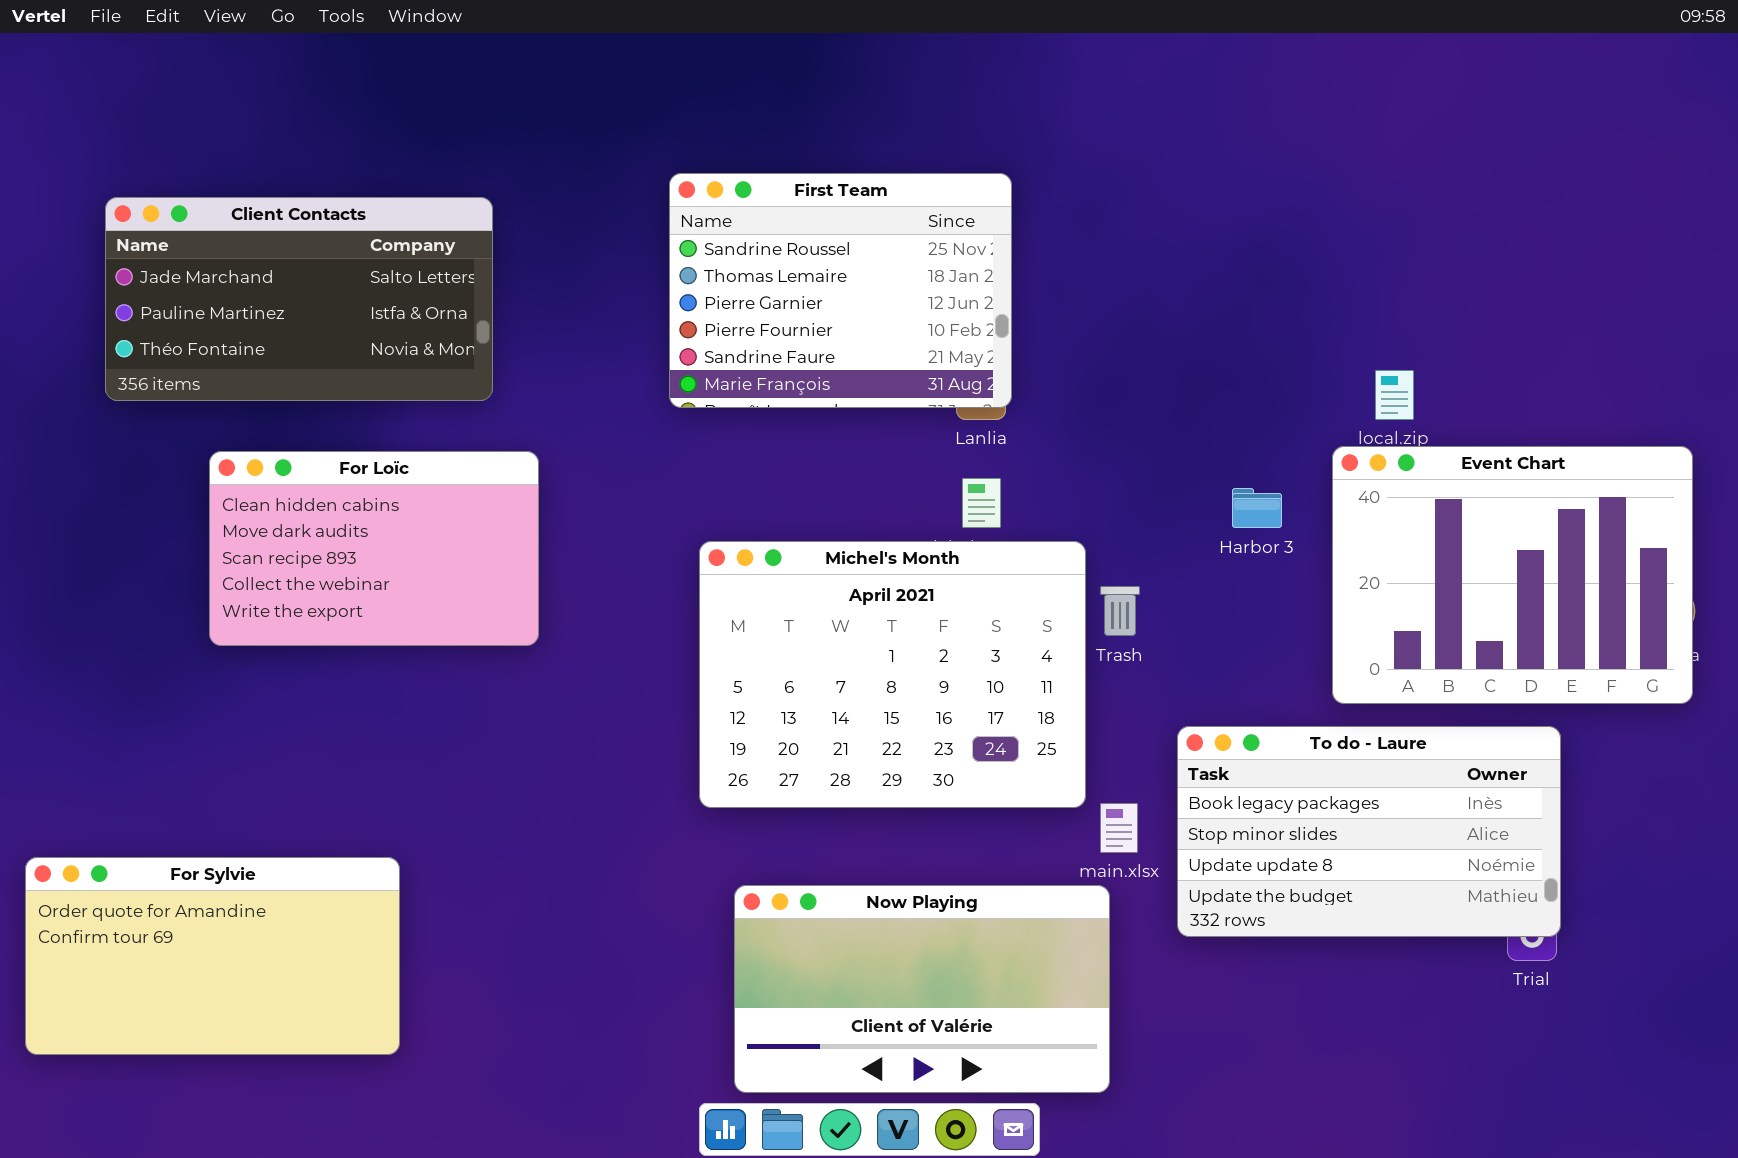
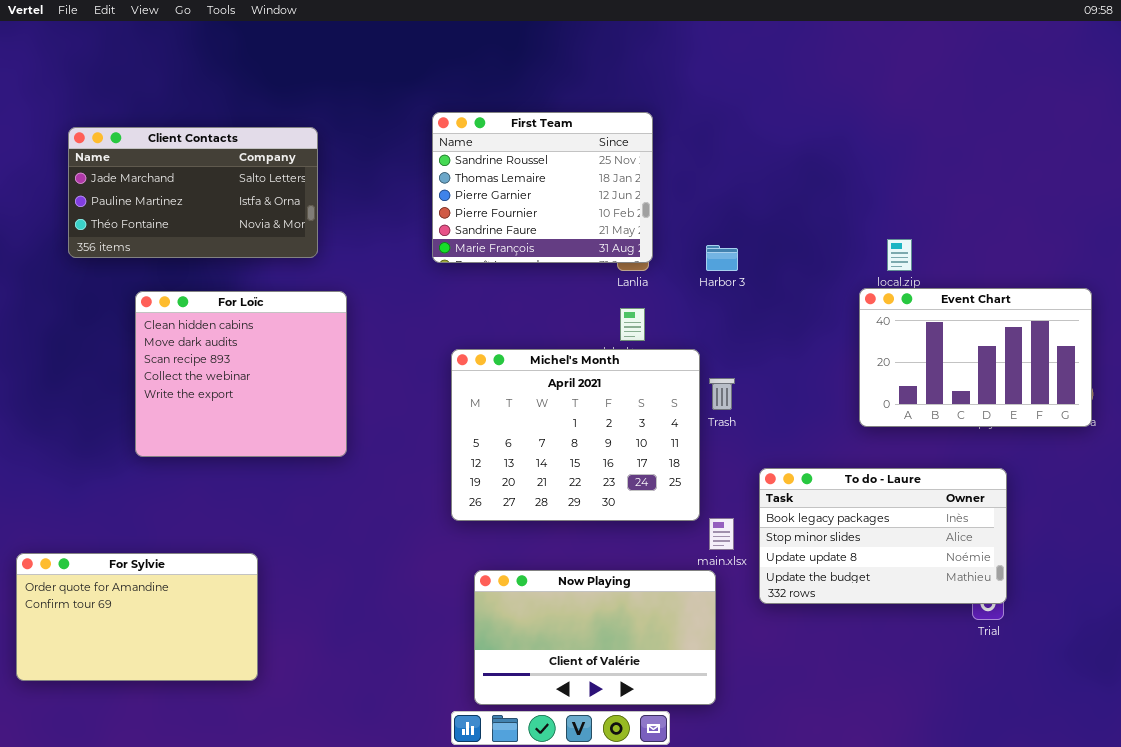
Event Chart: [1332,446,1693,704] -> [859,288,1092,427], resized
For Loïc: [209,451,539,646] -> [135,291,347,457], resized
Harbor 3: [1232,488,1282,528] -> [706,245,738,271], moved

